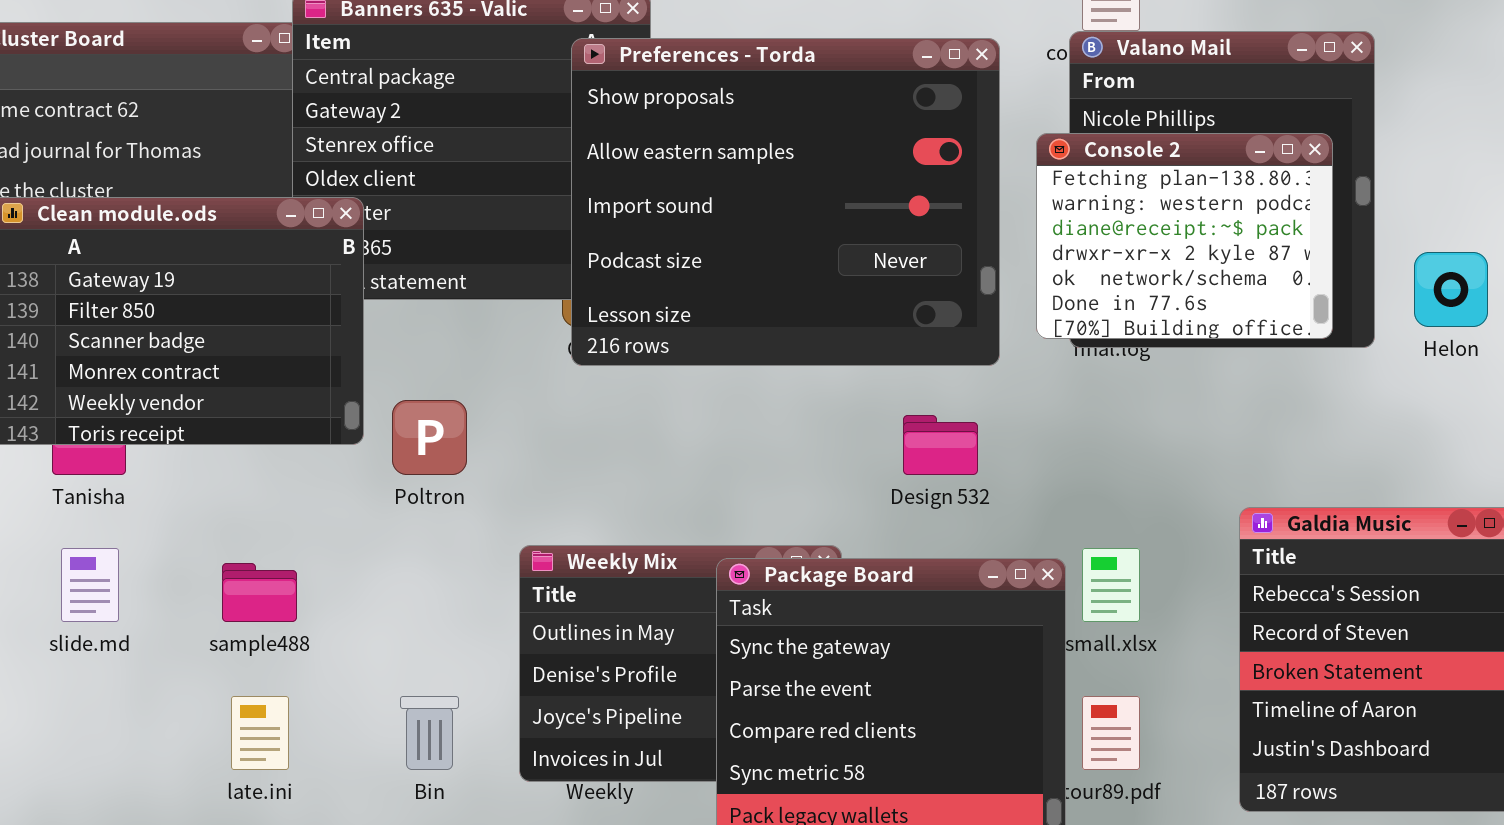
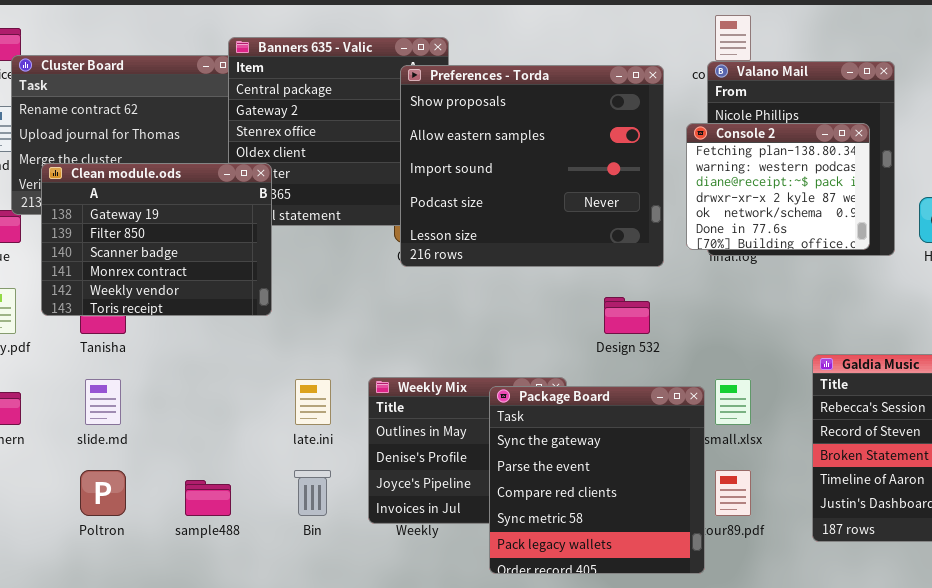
Poltron: [392,400,467,475] -> [80,470,126,516], moved
sample488: [222,563,297,622] -> [185,480,231,516], moved
late.ini: [231,696,289,770] -> [295,379,331,425], moved

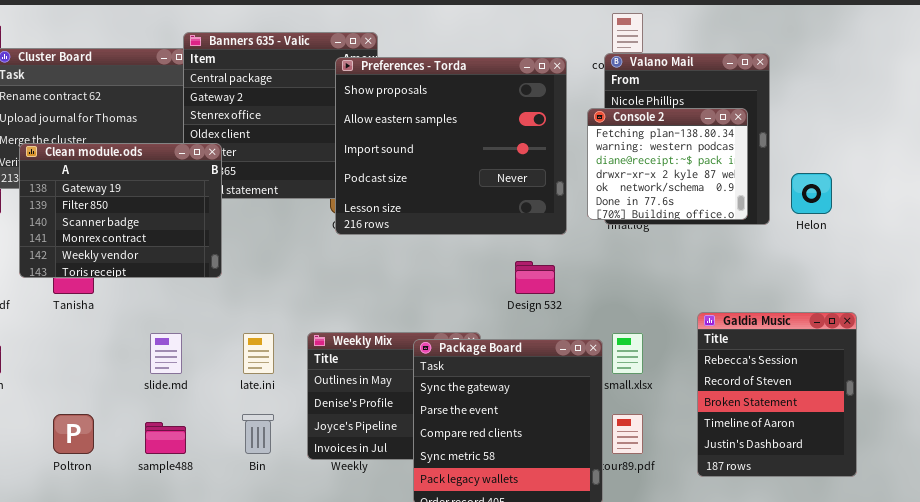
slide.md: [85,379,121,425] -> [150,333,182,374], moved

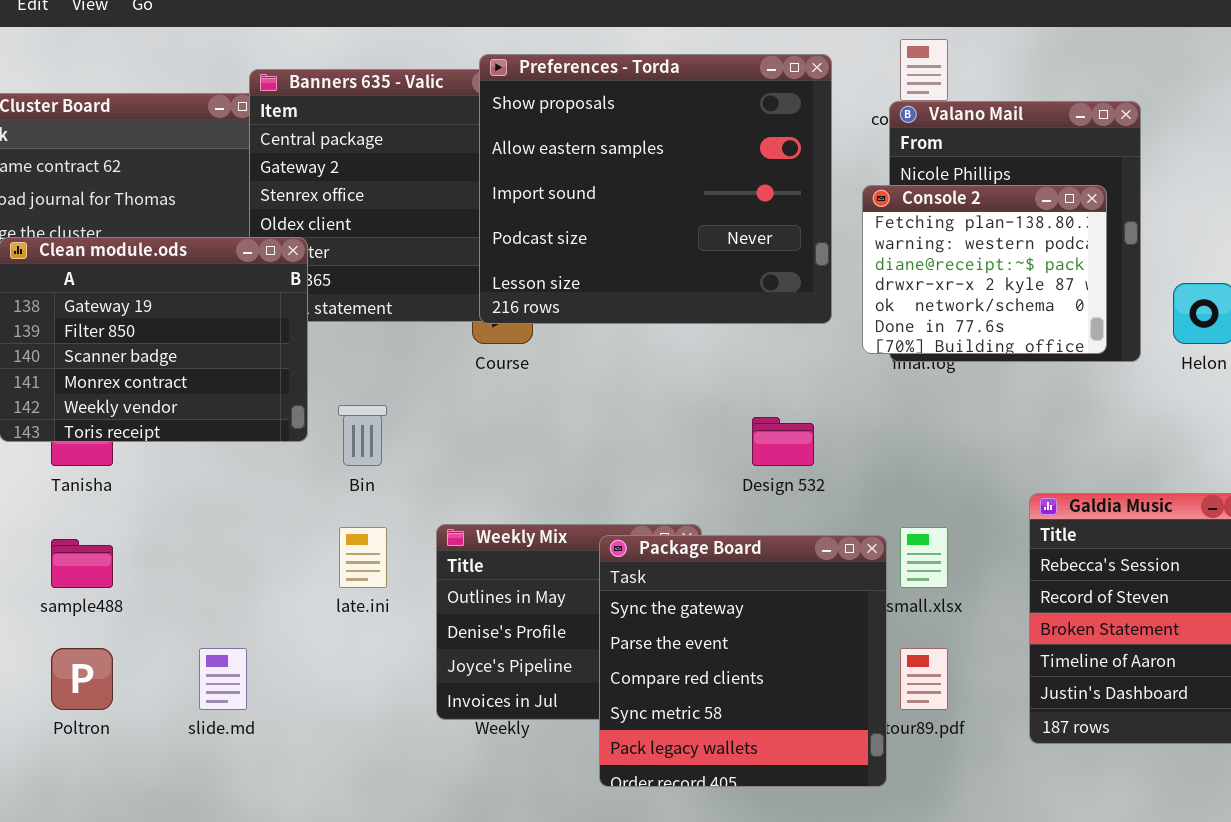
Preferences - Torda: [335,57,567,235] -> [479,54,832,324], moved
slide.md: [150,333,182,374] -> [199,648,247,710], moved
Bin: [242,414,274,454] -> [338,405,387,466], moved
sample488: [145,422,186,454] -> [51,539,113,588], moved

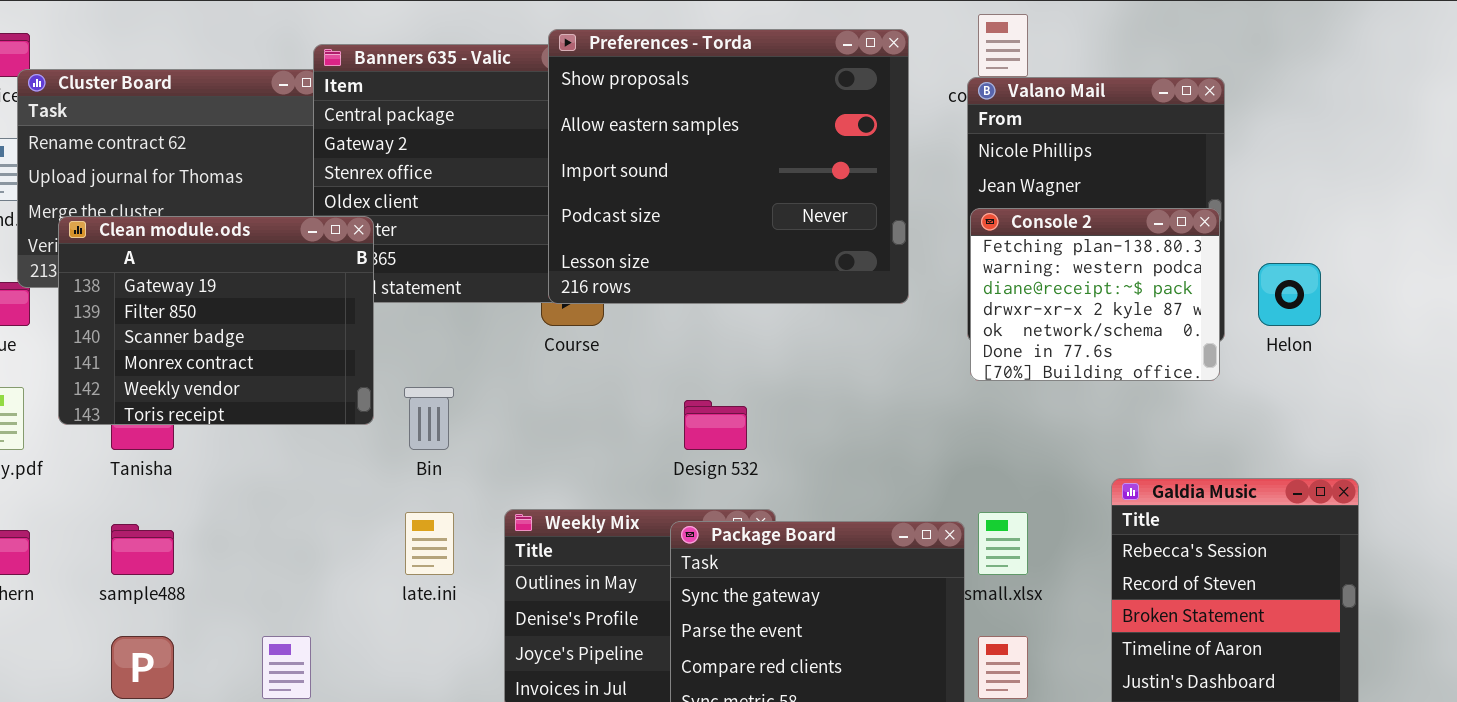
Console 2: [862,185,1107,354] -> [970,208,1220,381], moved
Design 532: [752,417,814,466] -> [684,400,747,450], moved

